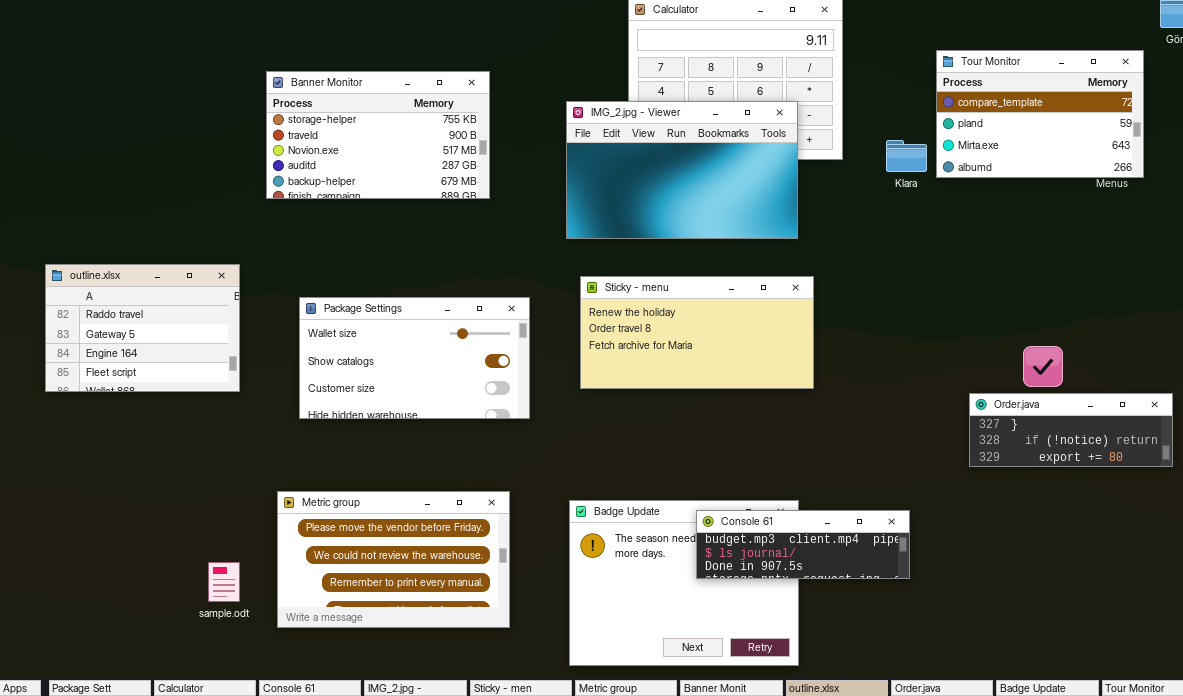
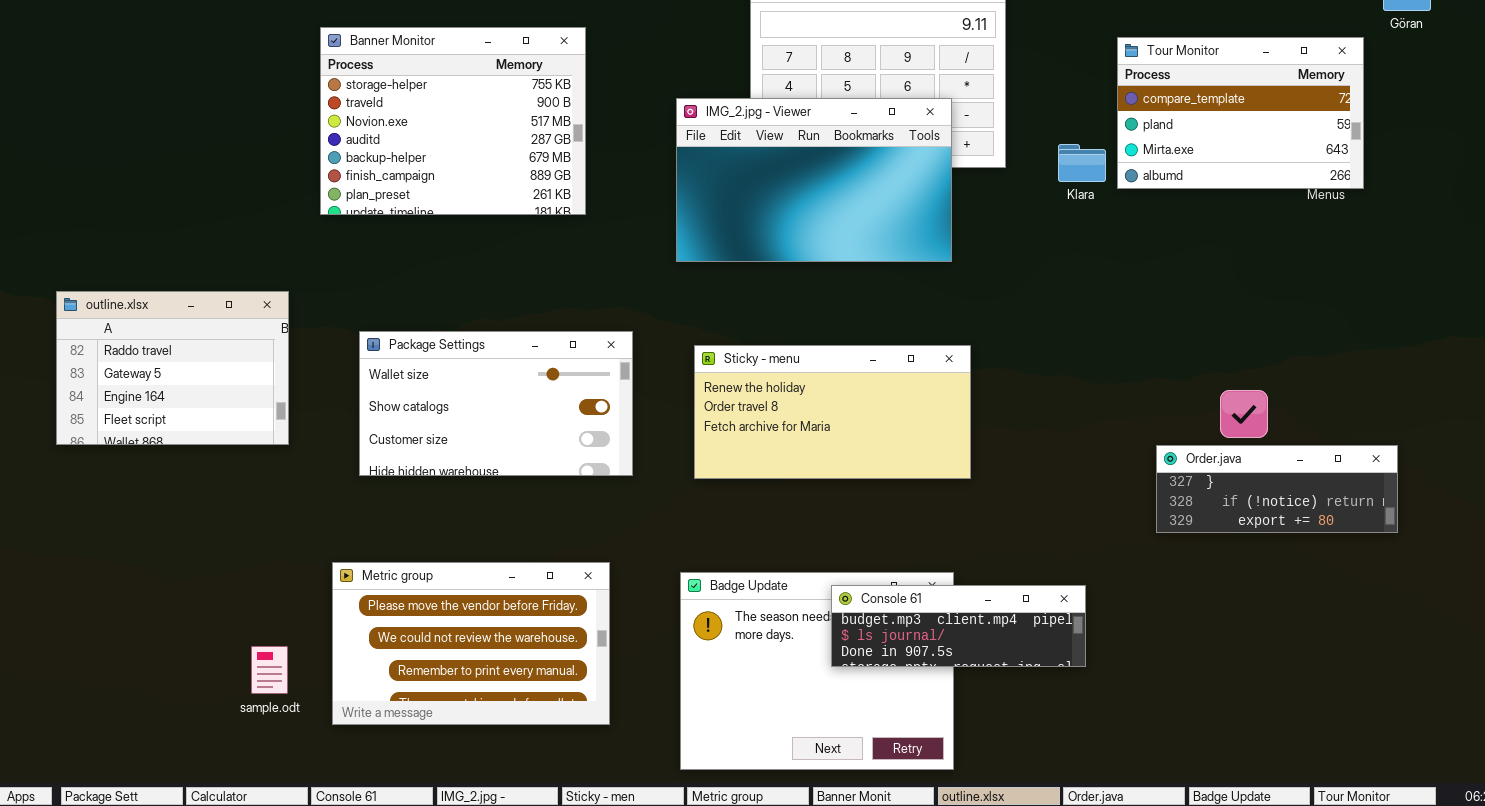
Banner Monitor: [266,71,490,199] -> [320,27,586,215], resized
Sticky - menu: [580,276,814,389] -> [694,345,971,479], moved

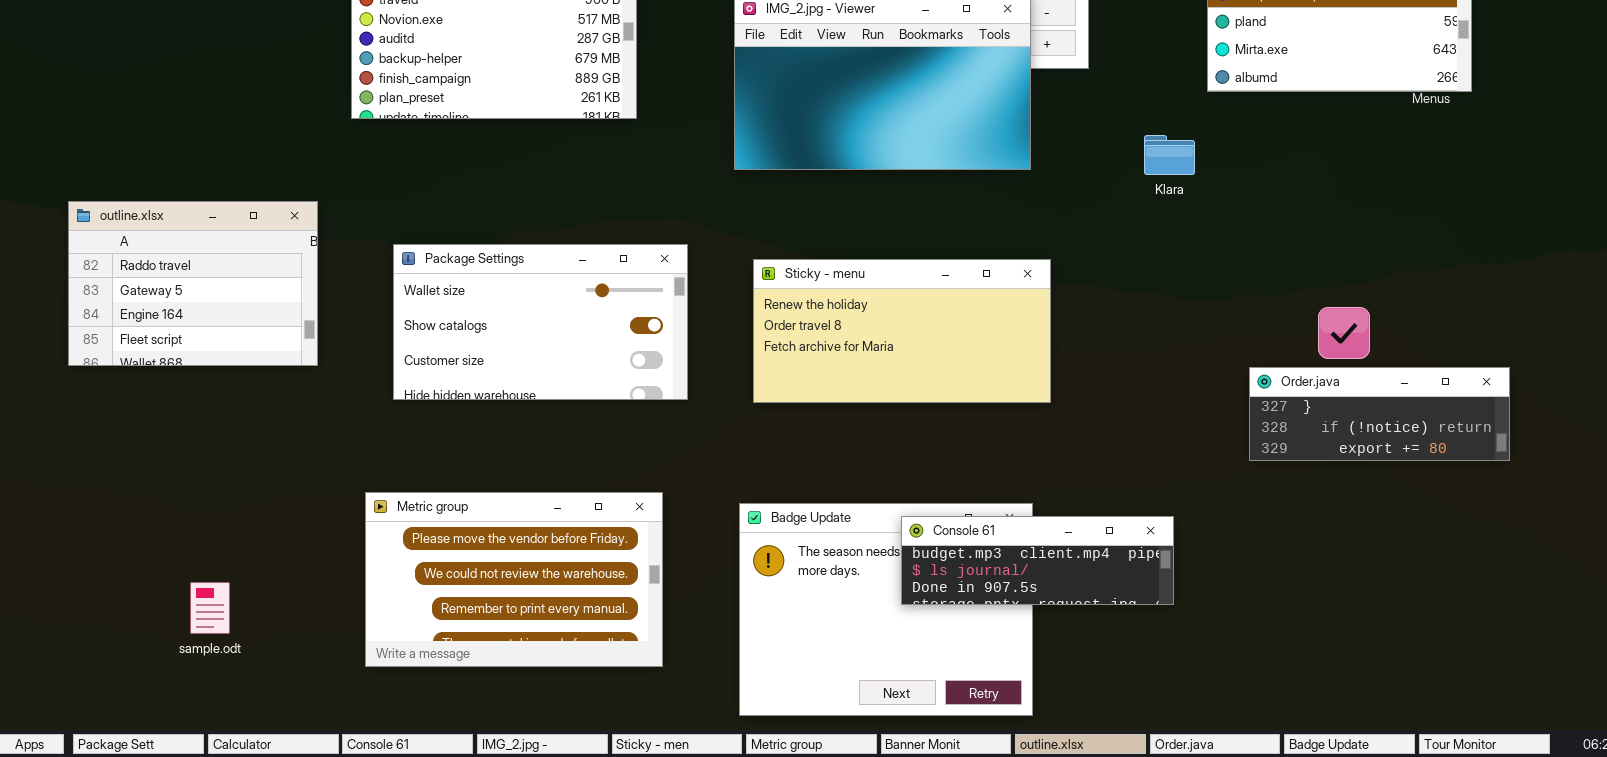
Klara: [1058,144,1106,182] -> [1144,135,1195,175], moved
sample.odt: [251,646,288,694] -> [190,582,230,634], moved

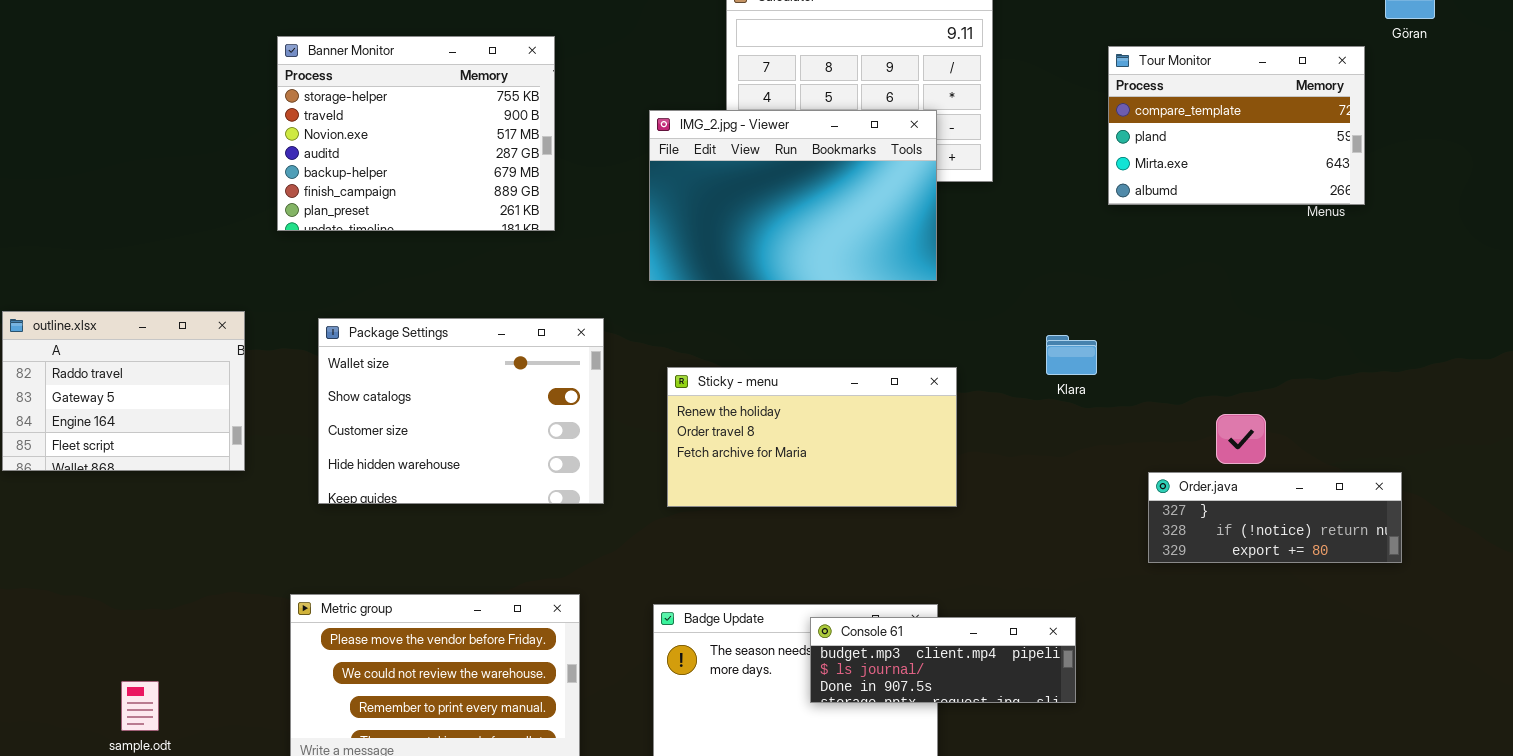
Klara: [1144,135,1195,175] -> [1046,335,1097,375], moved
Package Settings: [393,244,688,400] -> [318,318,604,504], resized

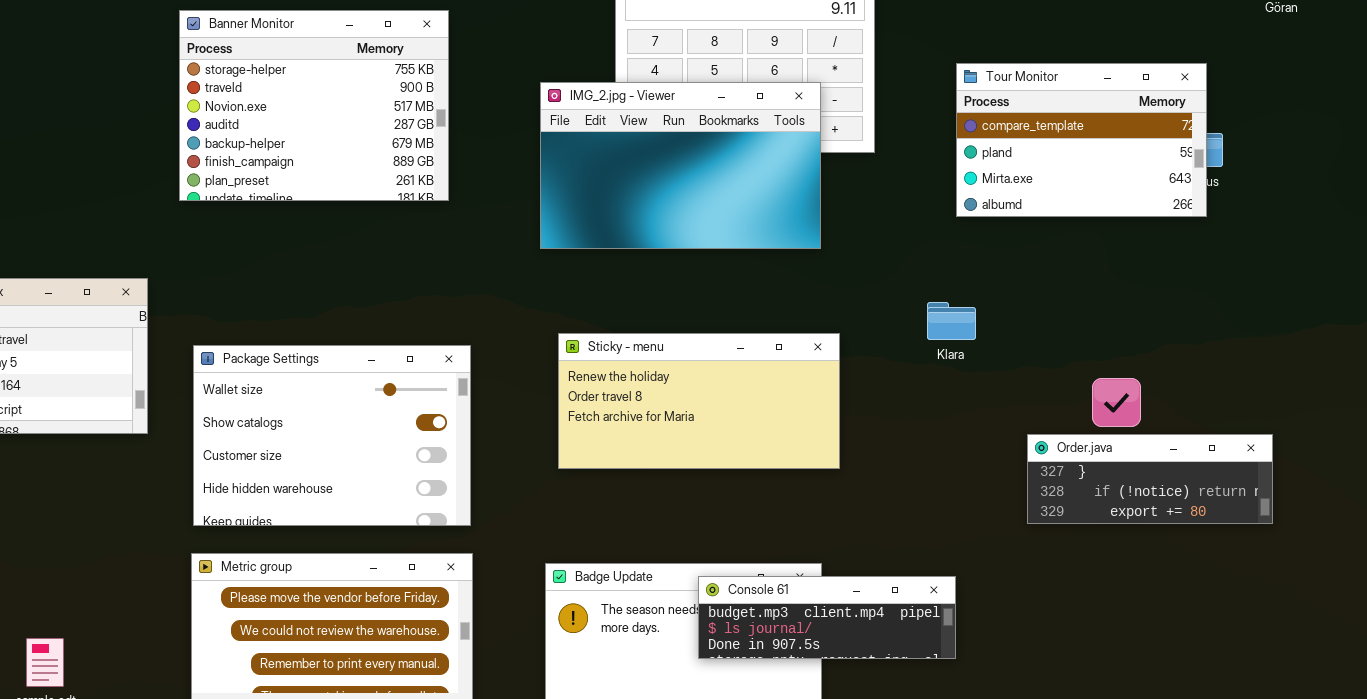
Tour Monitor: [1108,46,1365,205] -> [956,63,1207,217], moved
Package Settings: [318,318,604,504] -> [193,345,471,526], moved

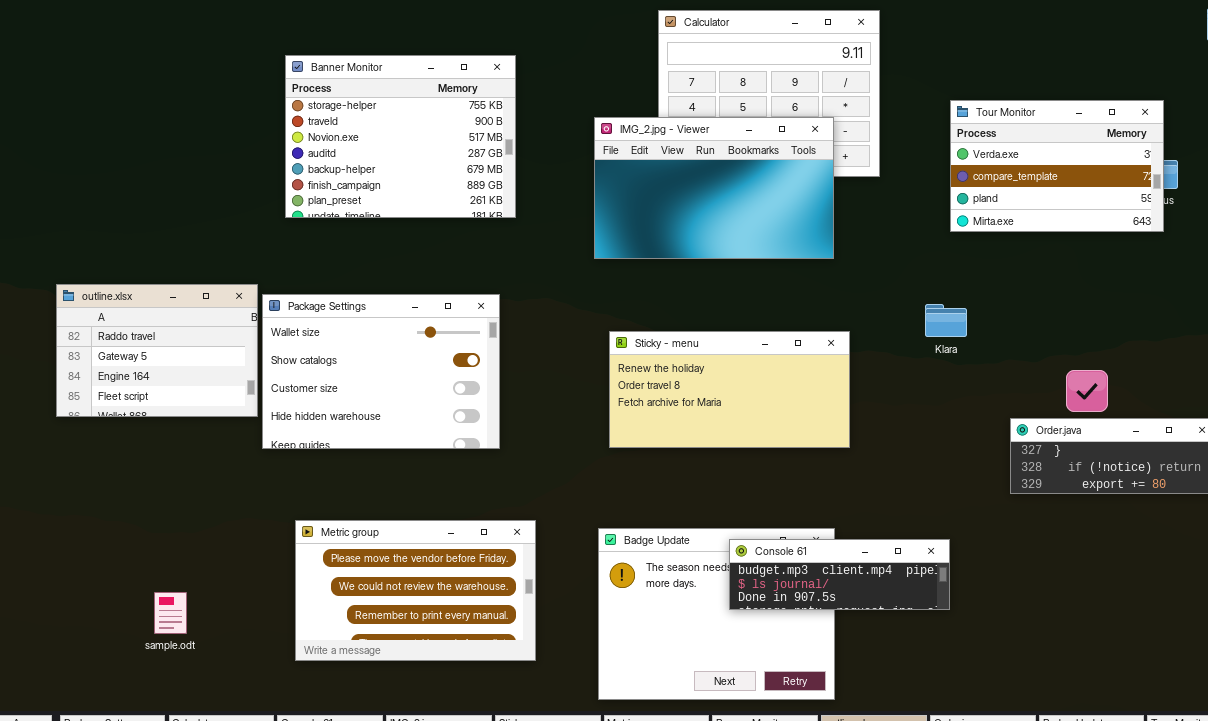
Tour Monitor: [956,63,1207,217] -> [950,100,1164,232], scrolled up 1 row
Package Settings: [193,345,471,526] -> [262,294,500,449], moved

